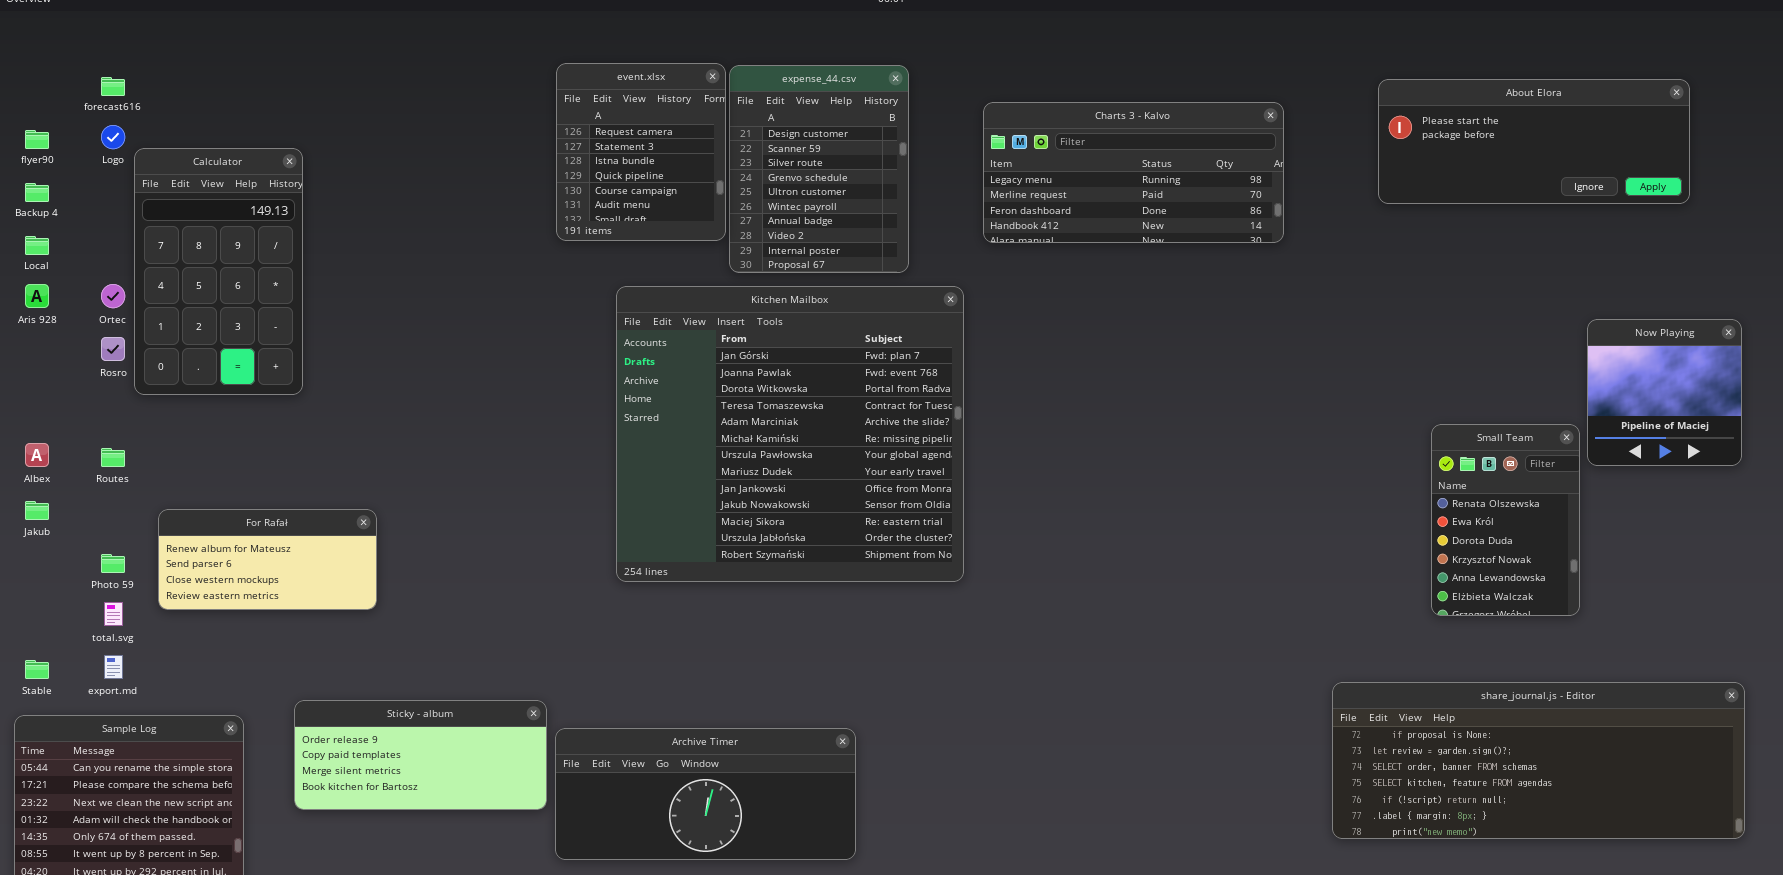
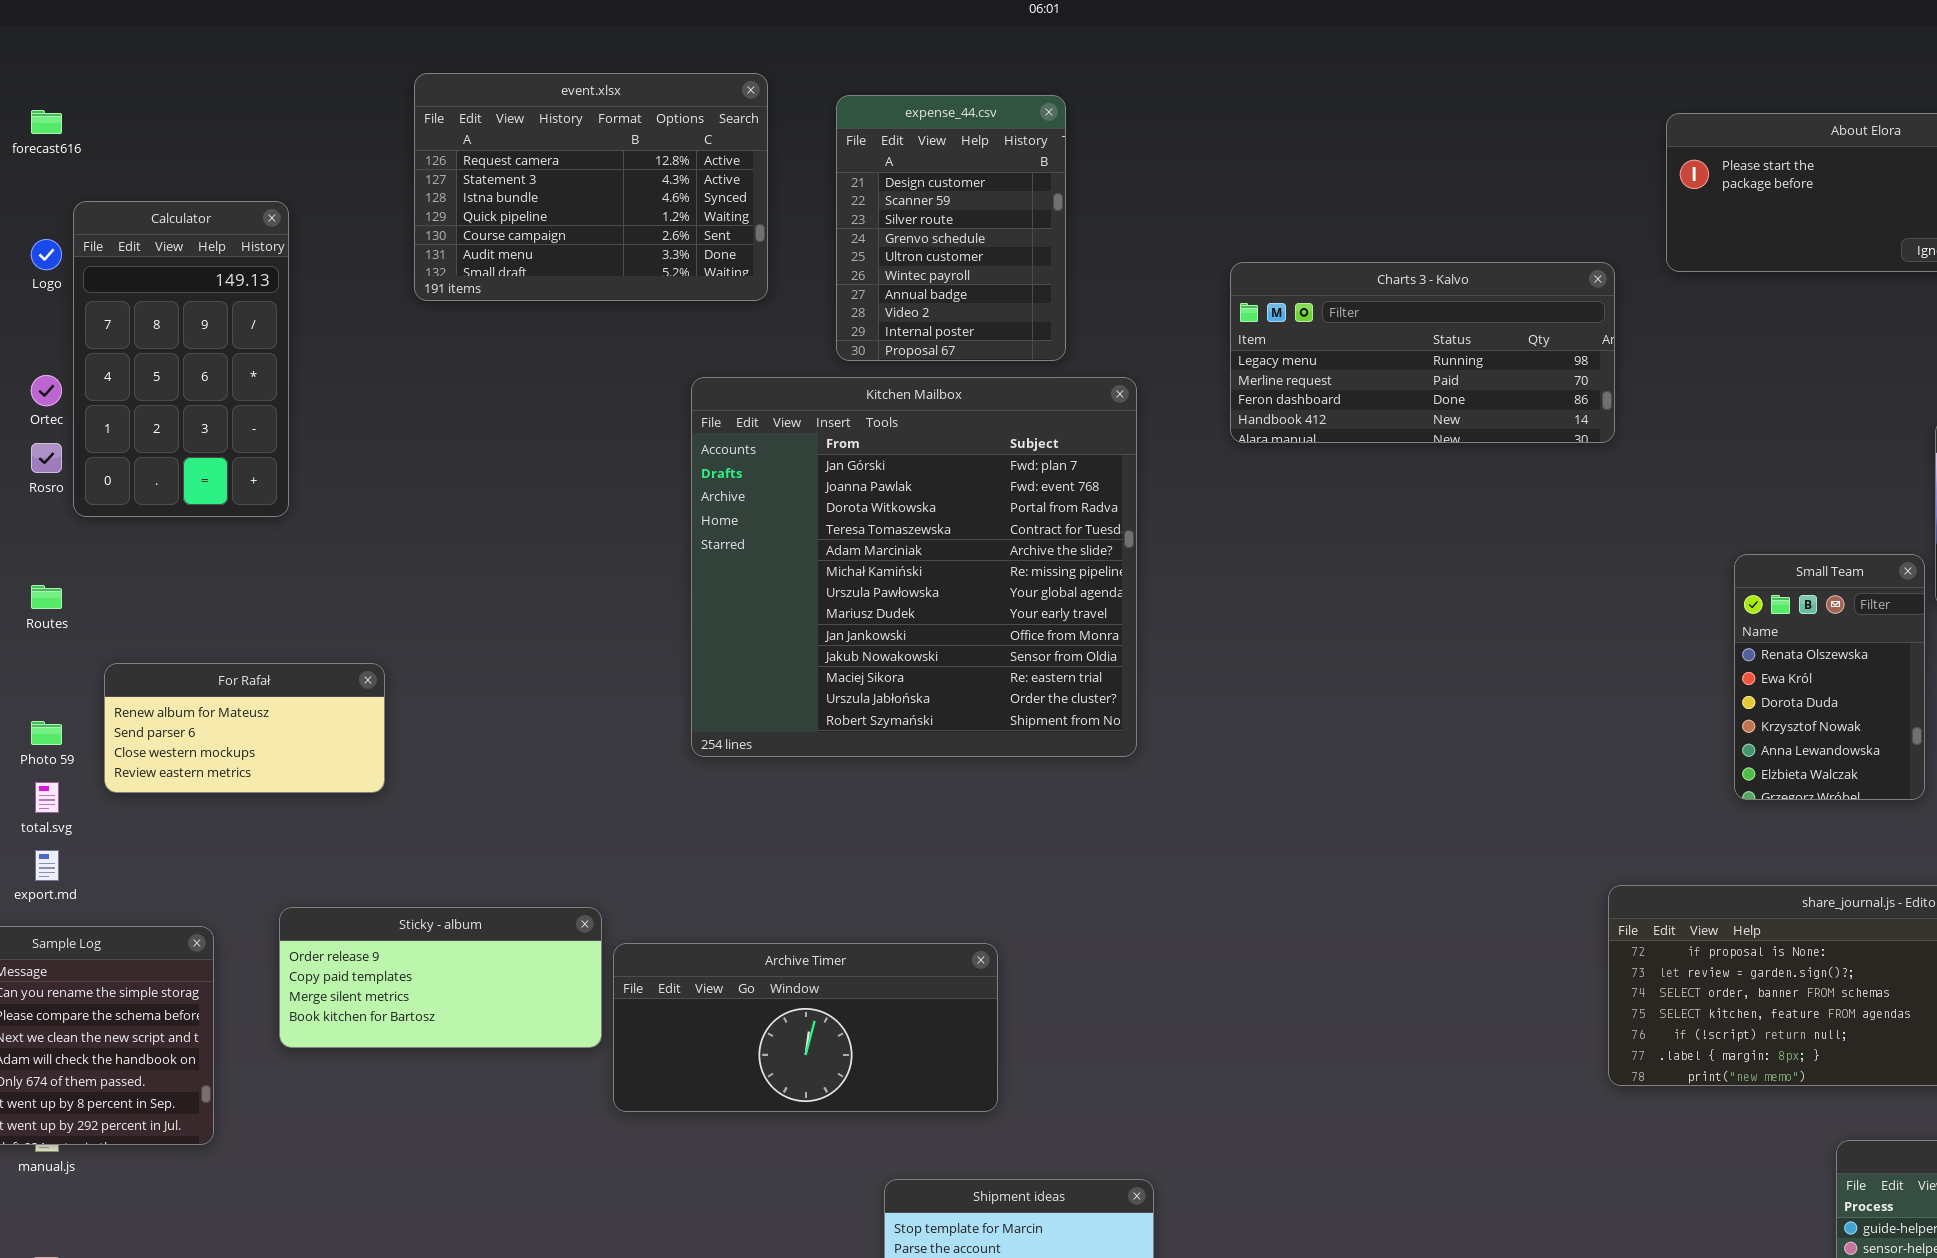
event.xlsx: [556,63,726,241] -> [414,73,768,301], moved, resized
Charts 3 - Kalvo: [983,102,1284,243] -> [1230,262,1615,443], moved
Logo: [101,125,125,149] -> [31,239,62,270], moved

